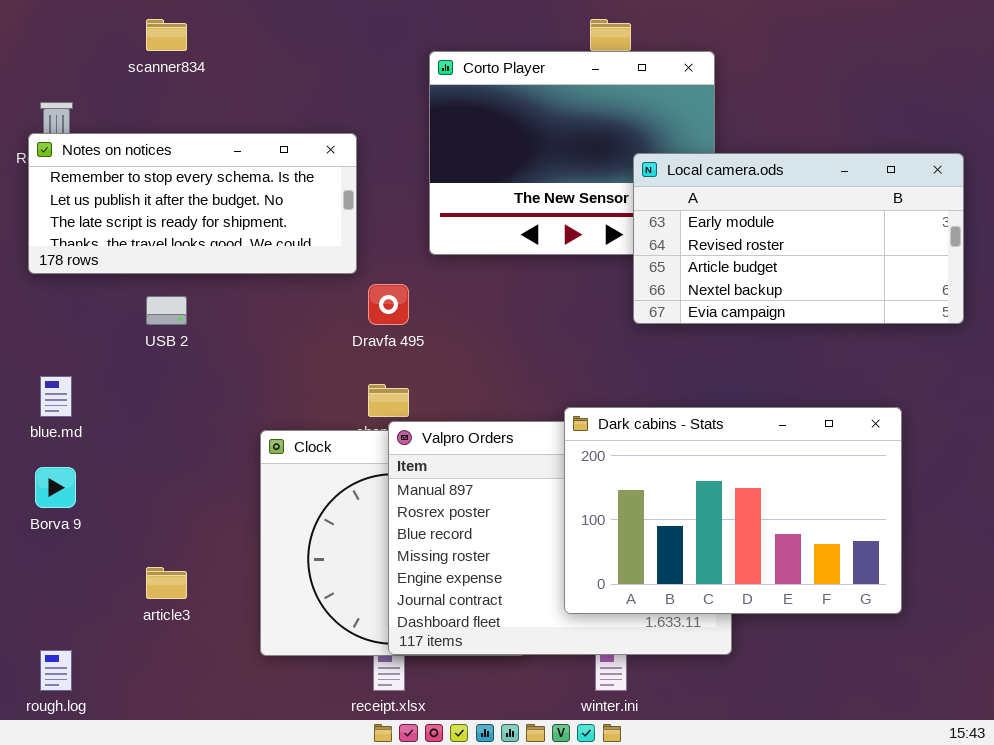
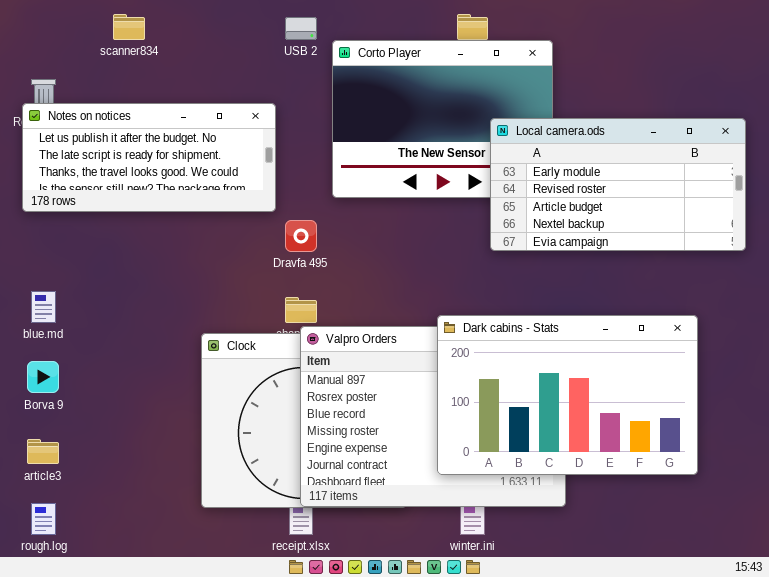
Notes on notices: [28,133,357,274] -> [22,103,276,212], scrolled down 1 row
USB 2: [146,296,187,325] -> [285,17,317,40], moved
article3: [146,567,187,599] -> [27,439,59,464], moved

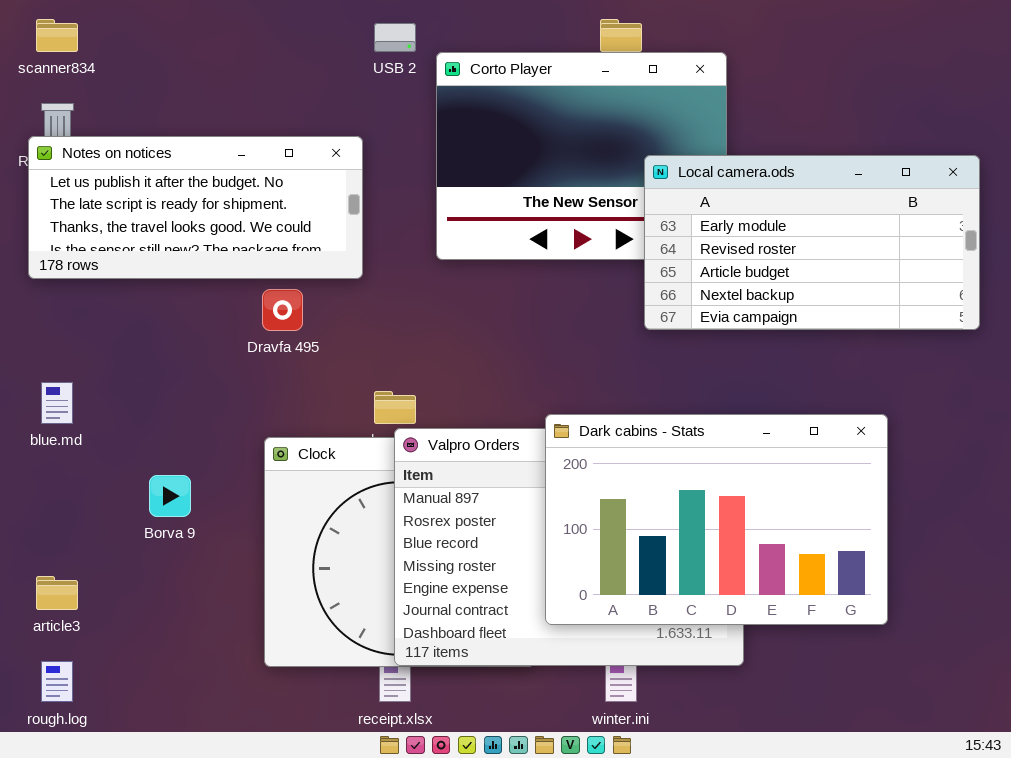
scanner834: [113,14,145,40] -> [36,19,78,52], moved
Dravfa 495: [285,220,317,252] -> [262,289,303,331], moved
Dark cabins - Stats: [437,315,698,475] -> [545,414,888,625], moved
Borva 9: [27,361,59,393] -> [149,475,191,517], moved

